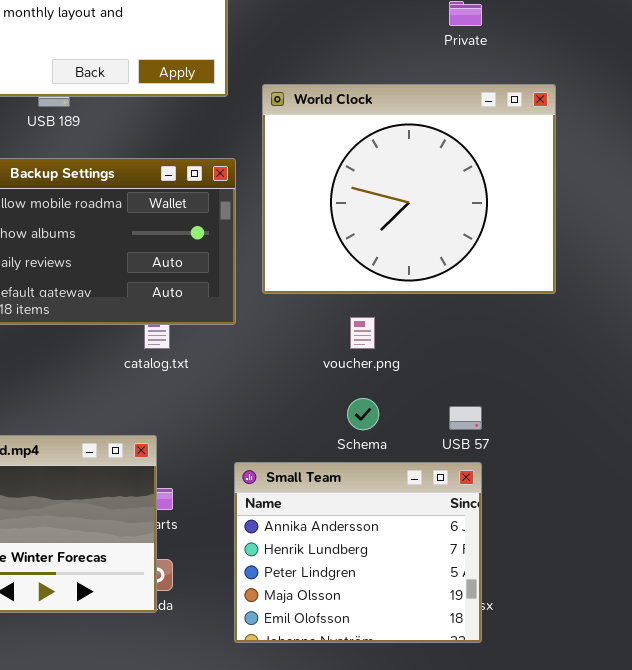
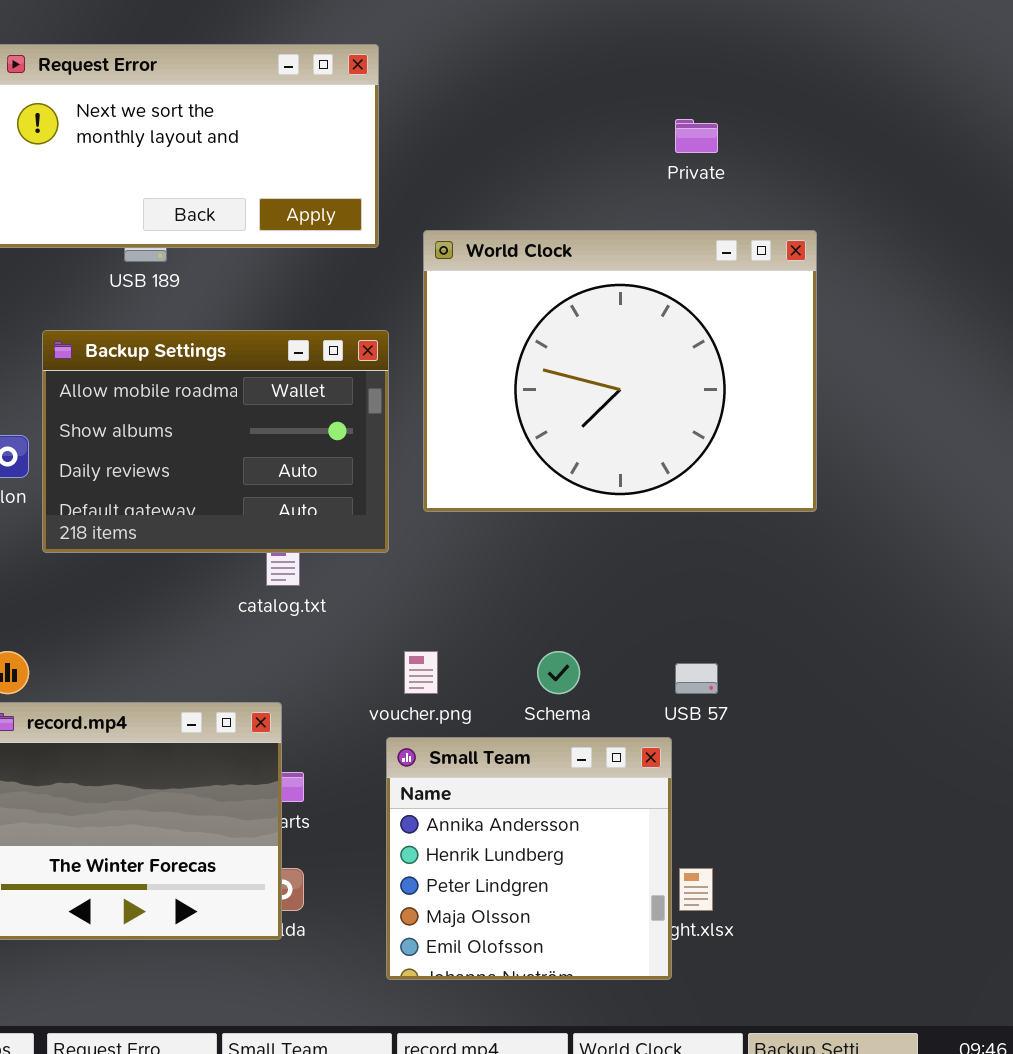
voucher.png: [350,317,375,349] -> [404,651,438,694], moved
Small Team: [234,462,482,643] -> [386,737,672,980], resized

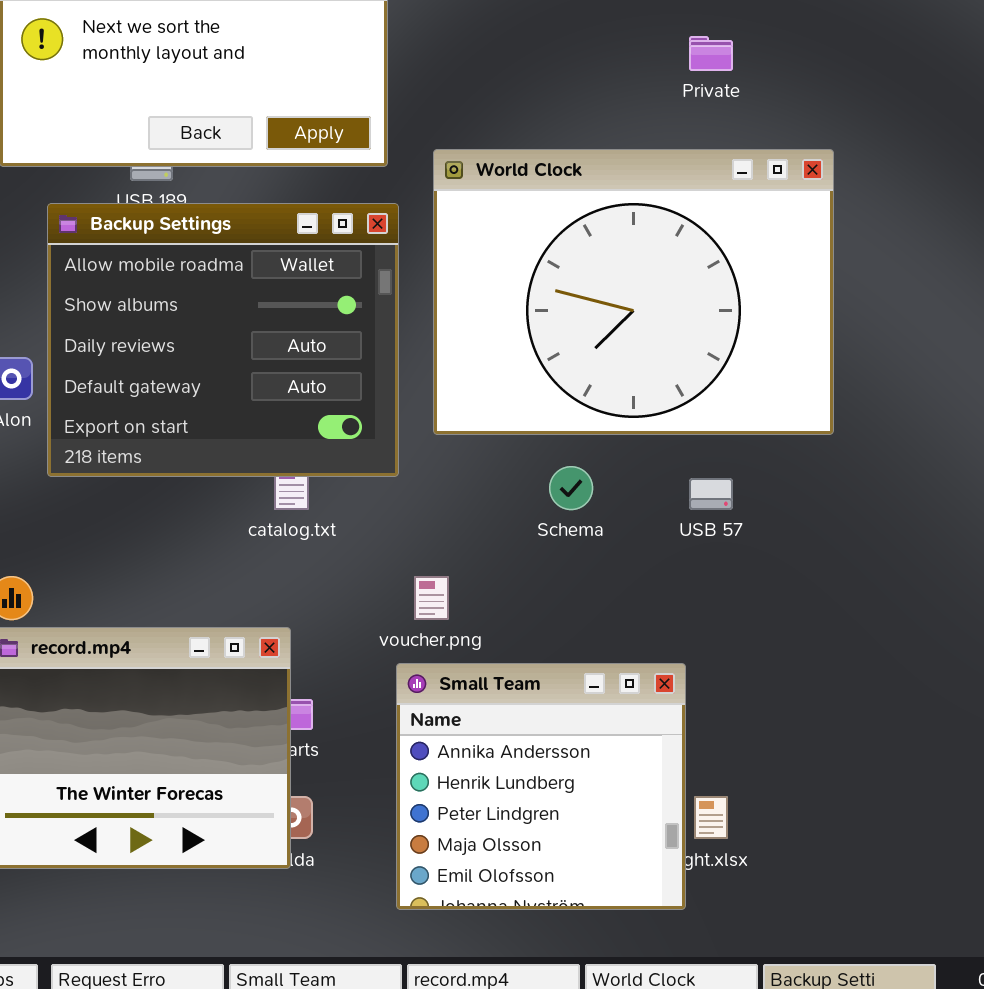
Backup Settings: [42,330,389,553] -> [47,203,399,477], resized
Schema: [537,651,580,694] -> [549,466,593,510], moved
USB 57: [675,663,718,694] -> [689,478,733,510], moved

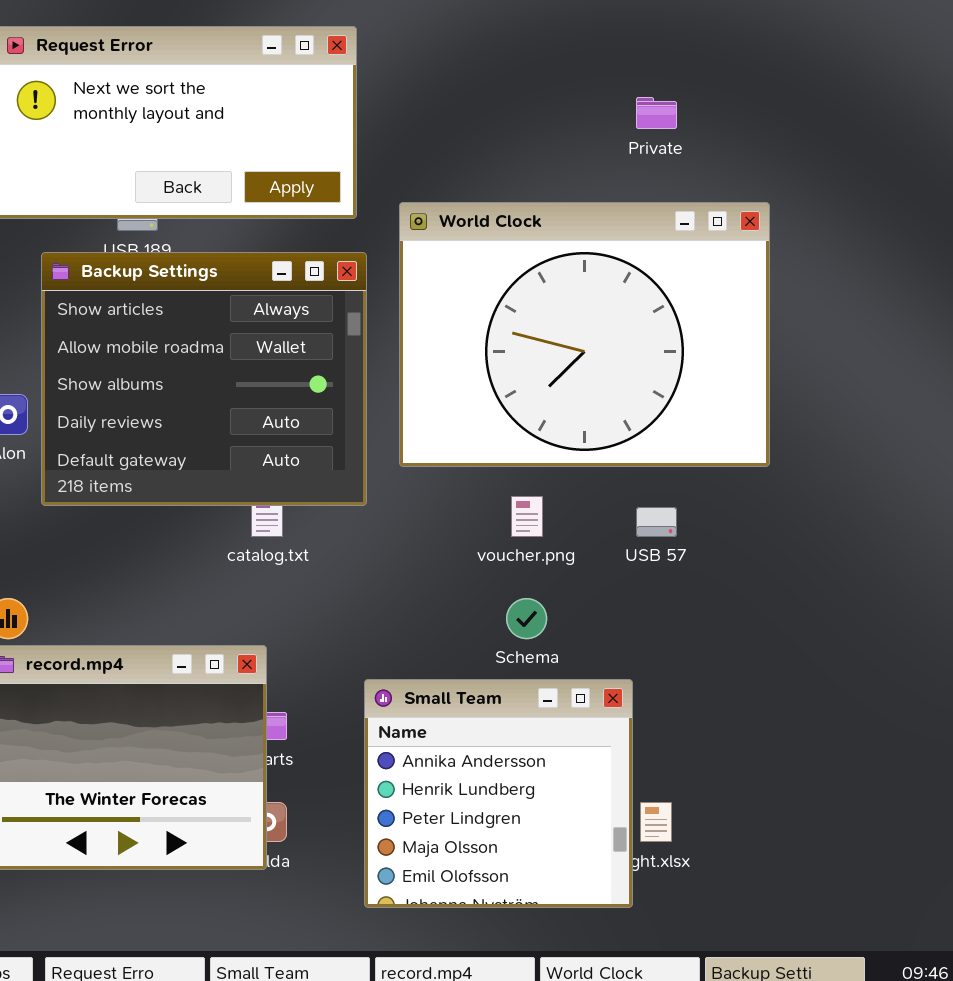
Backup Settings: [47,203,399,477] -> [41,252,367,506], scrolled up 1 row
Schema: [549,466,593,510] -> [506,598,547,639], moved
voucher.png: [414,576,449,620] -> [511,496,543,537], moved

